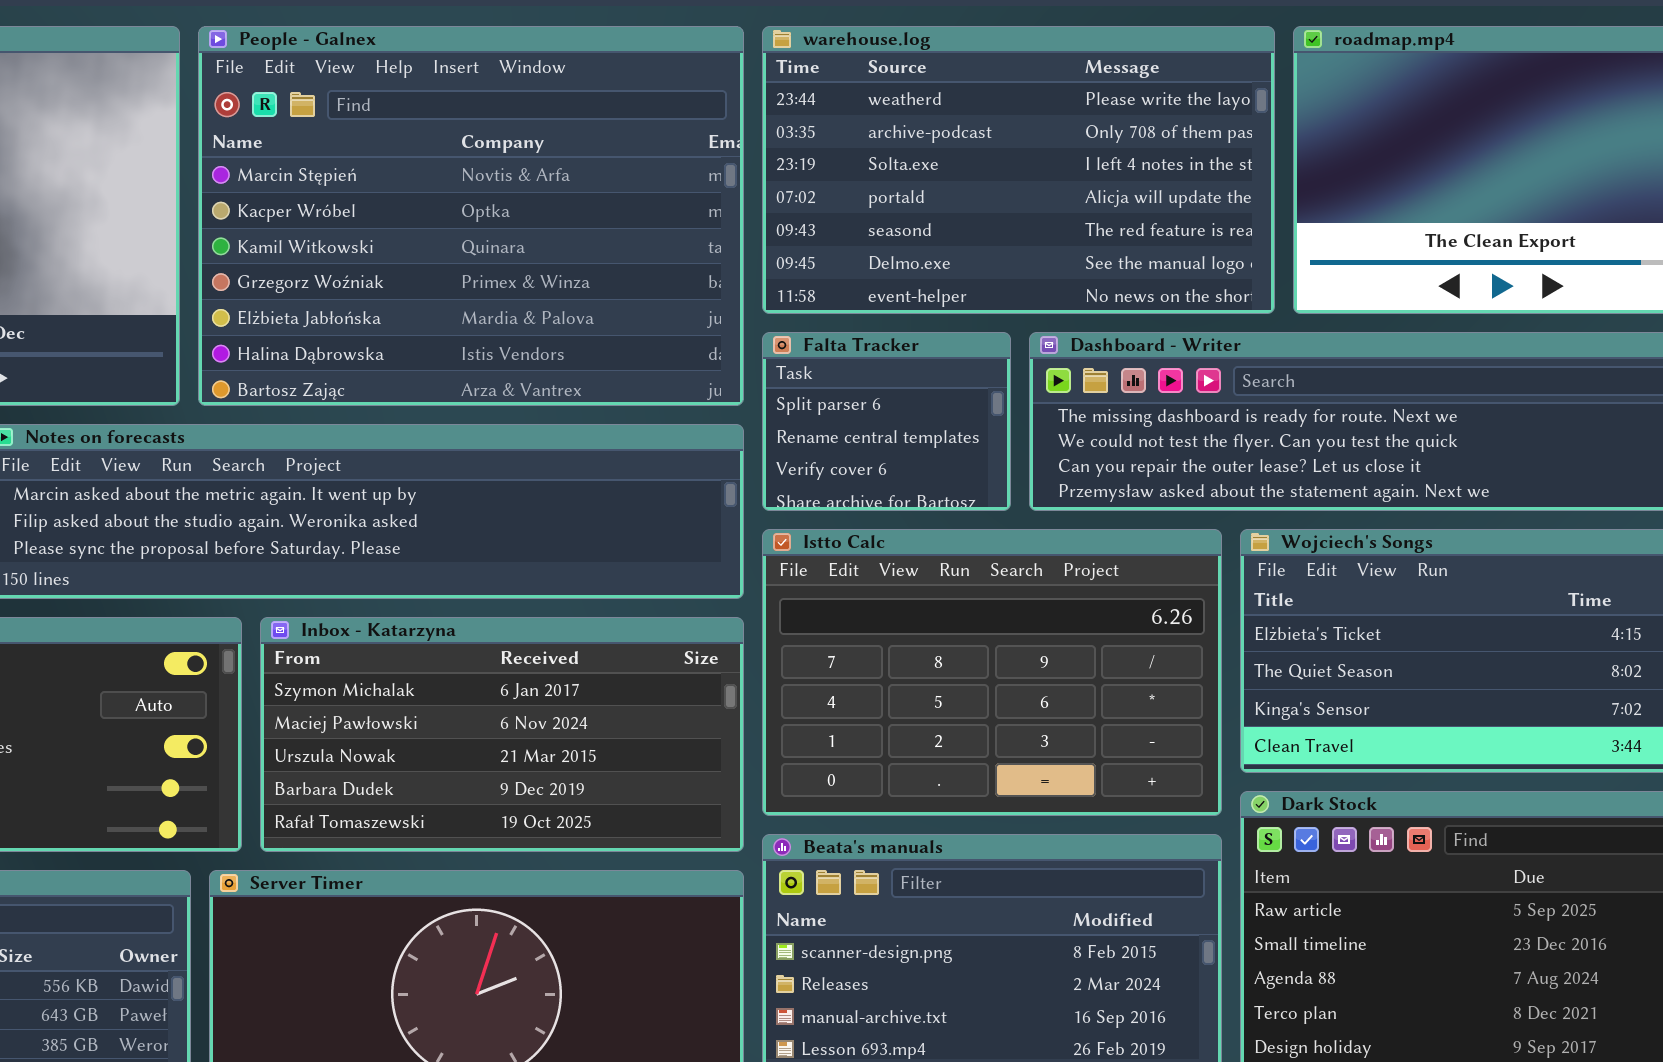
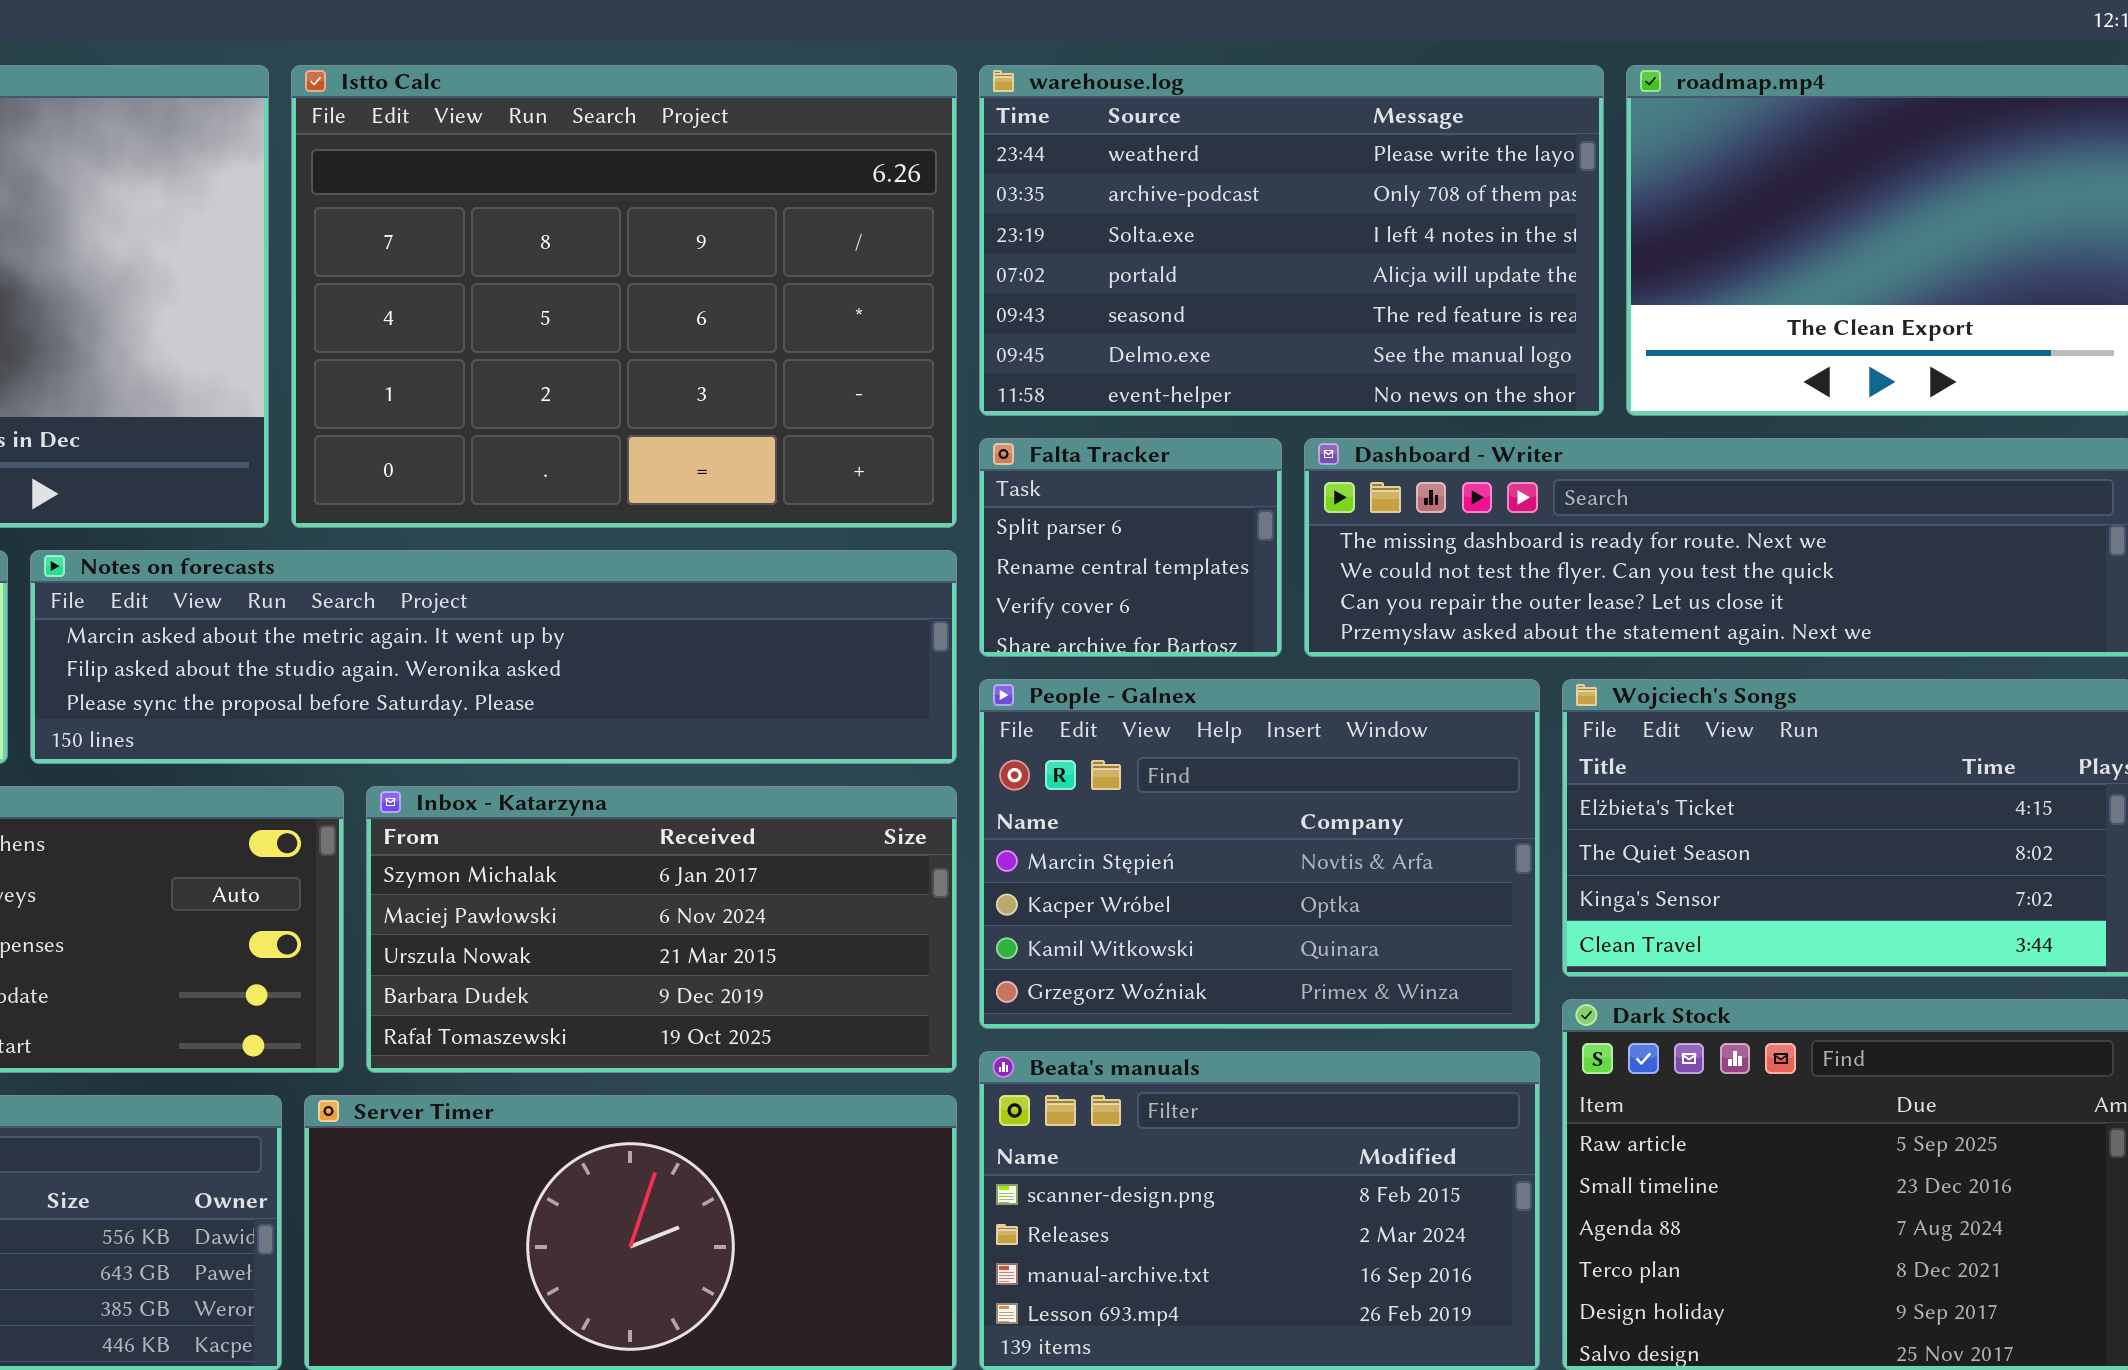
People - Galnex: [198,26,744,406] -> [979,679,1540,1029], moved, resized
Istto Calc: [762,529,1222,816] -> [291,65,957,528], moved, resized

